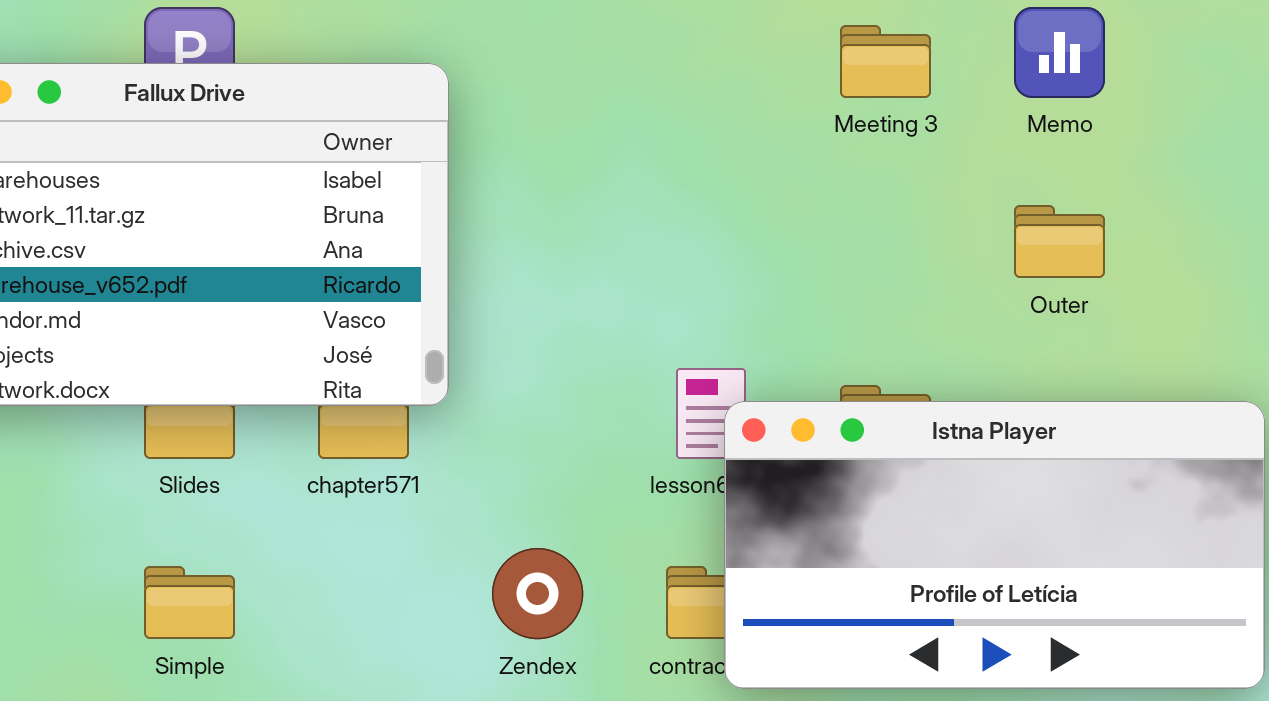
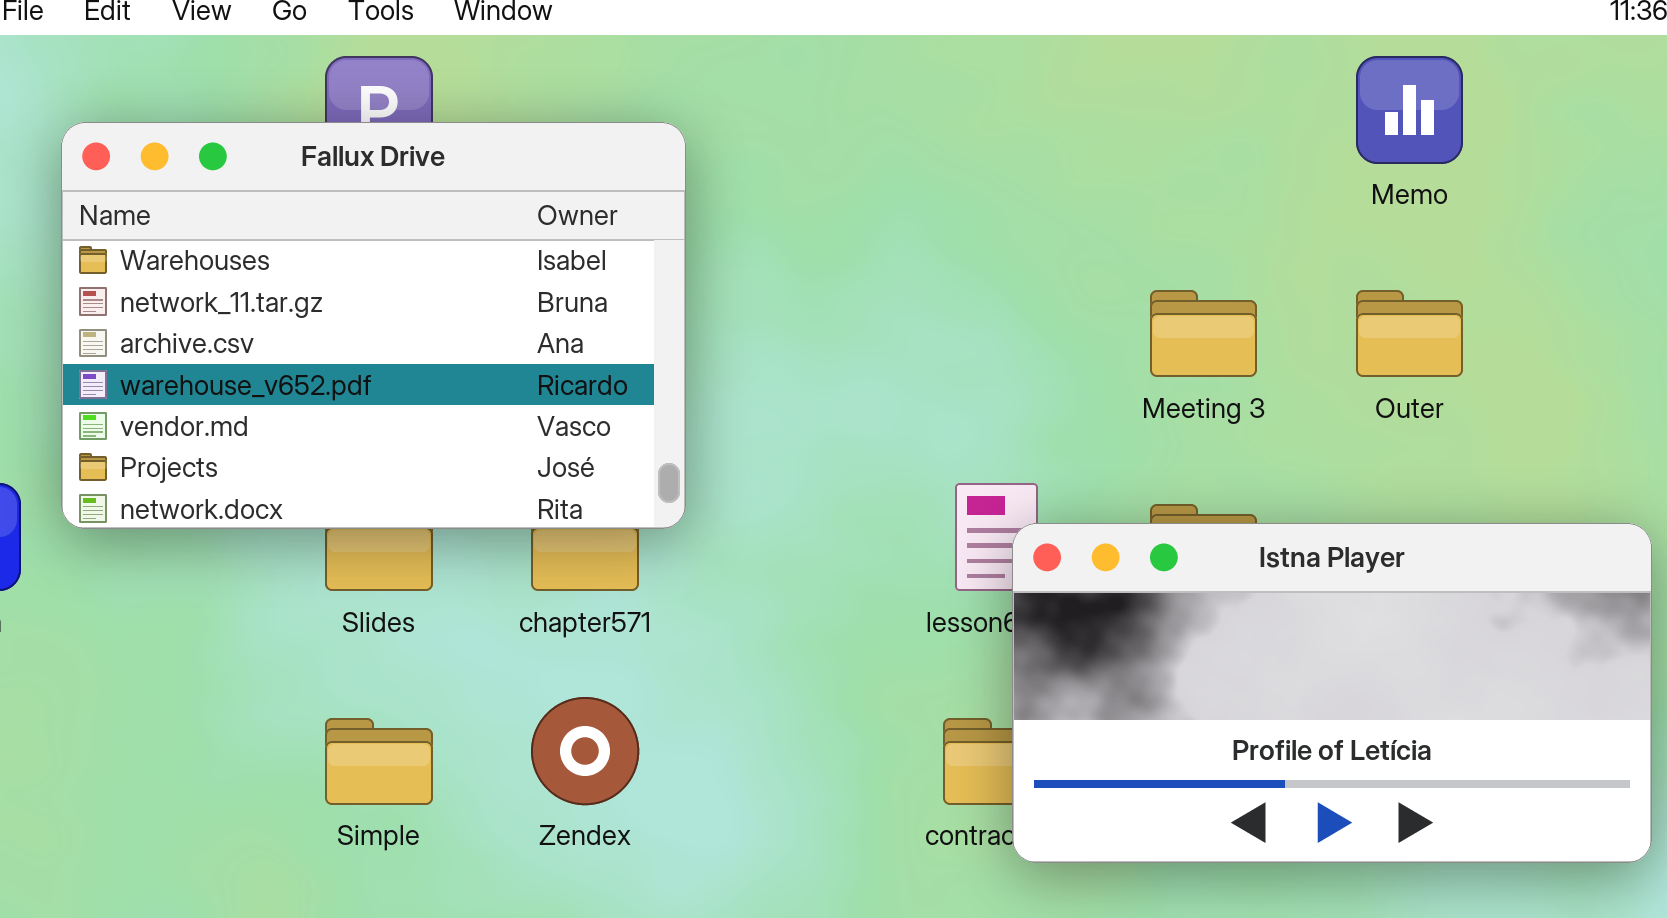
Meeting 3: [840,25,931,98] -> [1150,290,1257,377], moved
Zendex: [492,548,583,639] -> [531,697,639,805], moved

